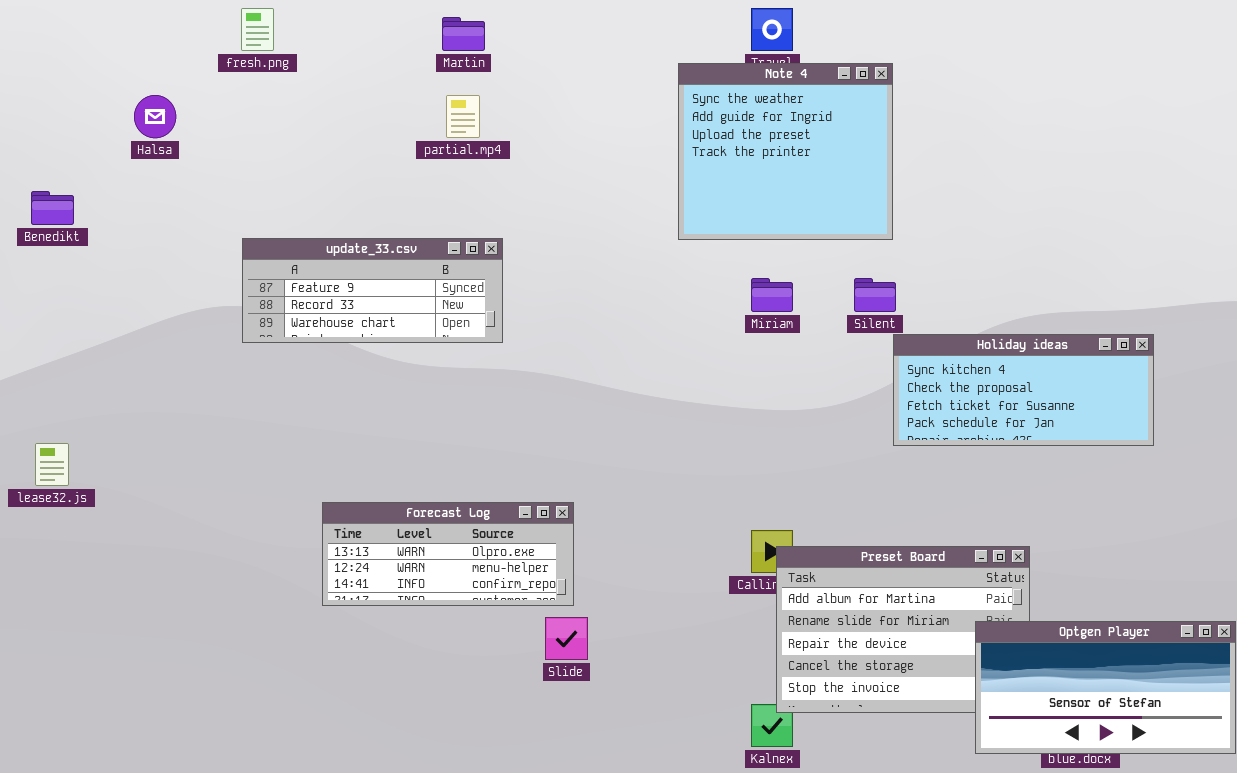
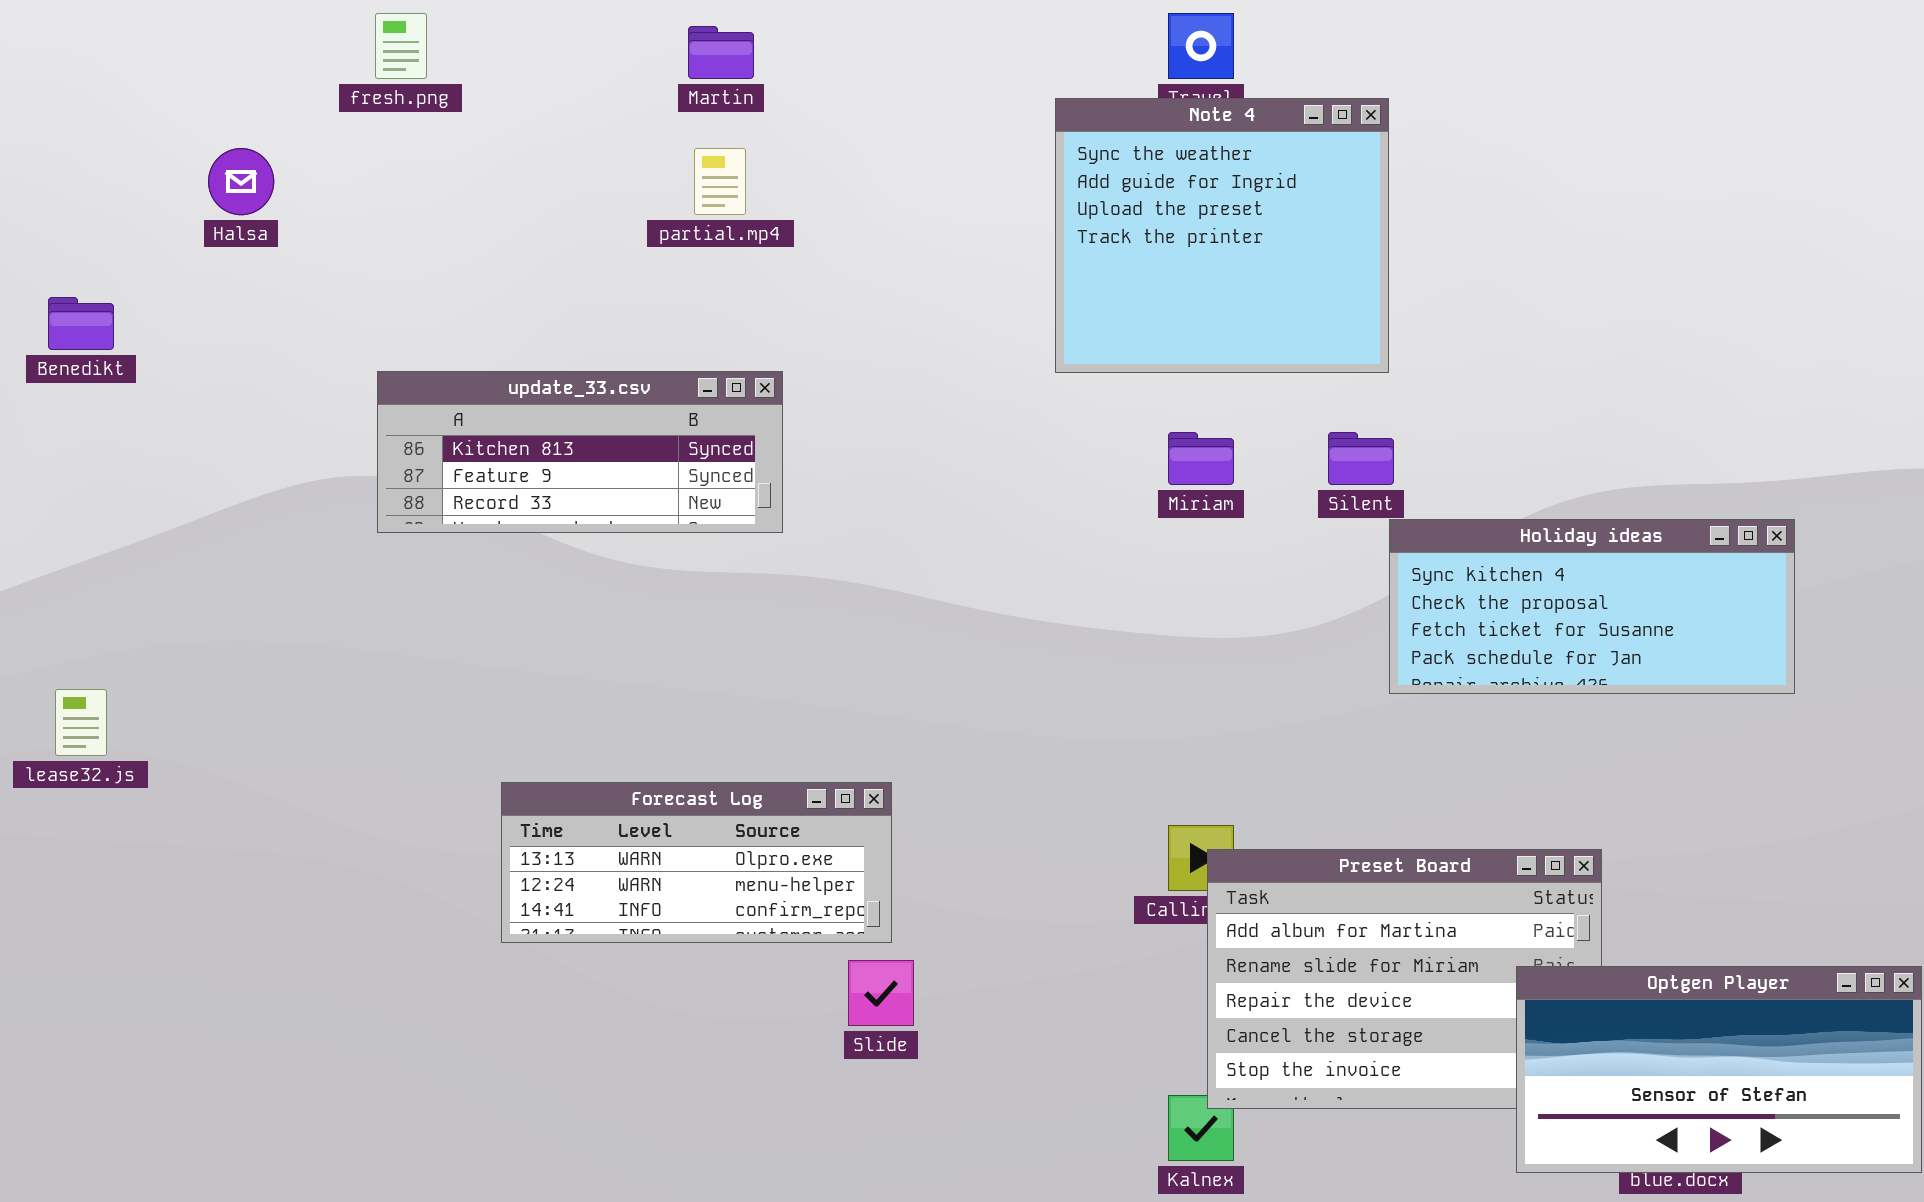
update_33.csv: [242,238,503,343] -> [377,371,783,533], scrolled up 1 row

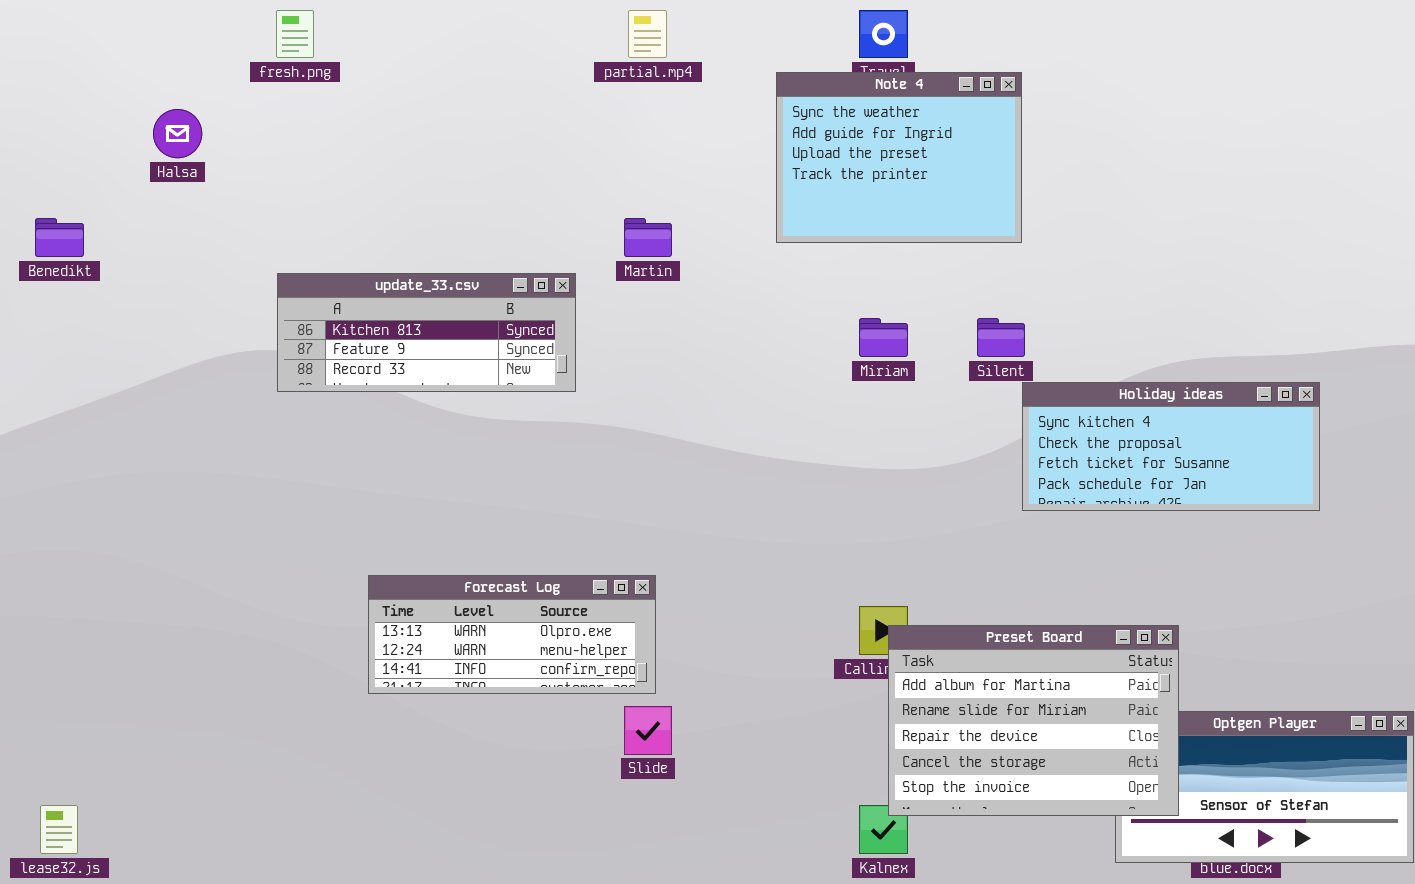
Martin: [688,26,754,79] -> [624,218,672,257], moved
Note 4: [1055,98,1389,373] -> [776,72,1022,243], resized
partial.mp4: [694,148,746,215] -> [628,10,667,58], moved
lease32.js: [55,689,107,756] -> [40,805,78,854], moved
Preset Board: [1207,849,1602,1109] -> [888,625,1179,816], raised

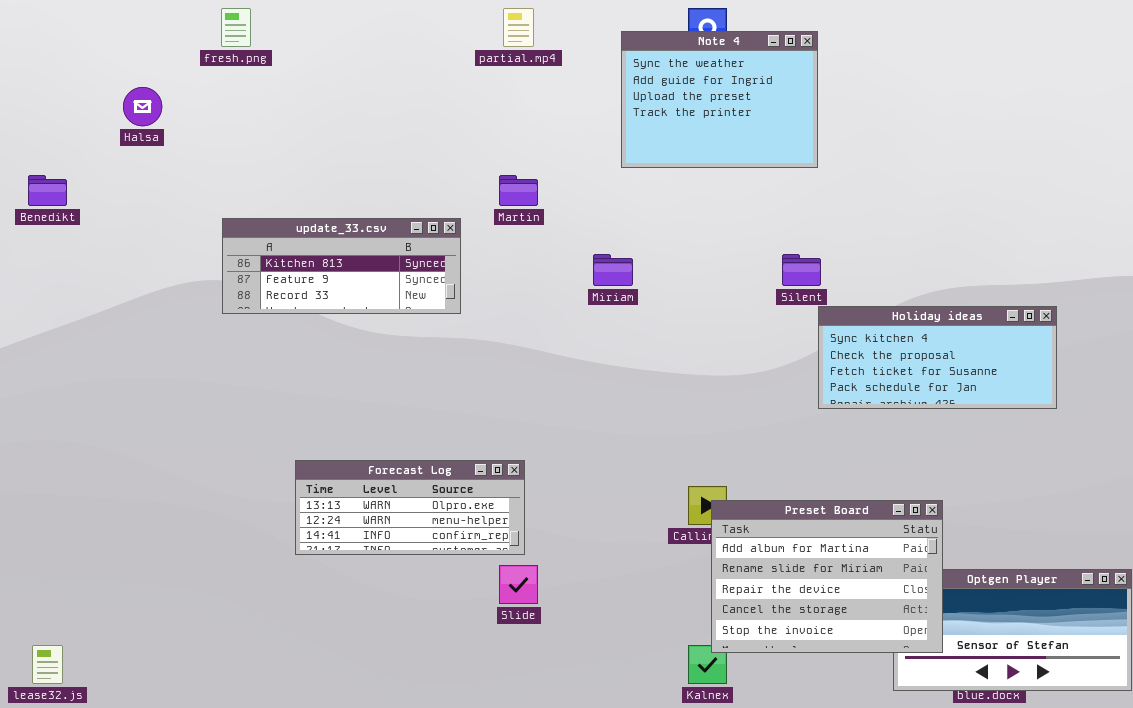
Note 4: [776,72,1022,243] -> [621,31,818,168], moved
Miriam: [859,318,908,357] -> [593,254,633,286], moved

